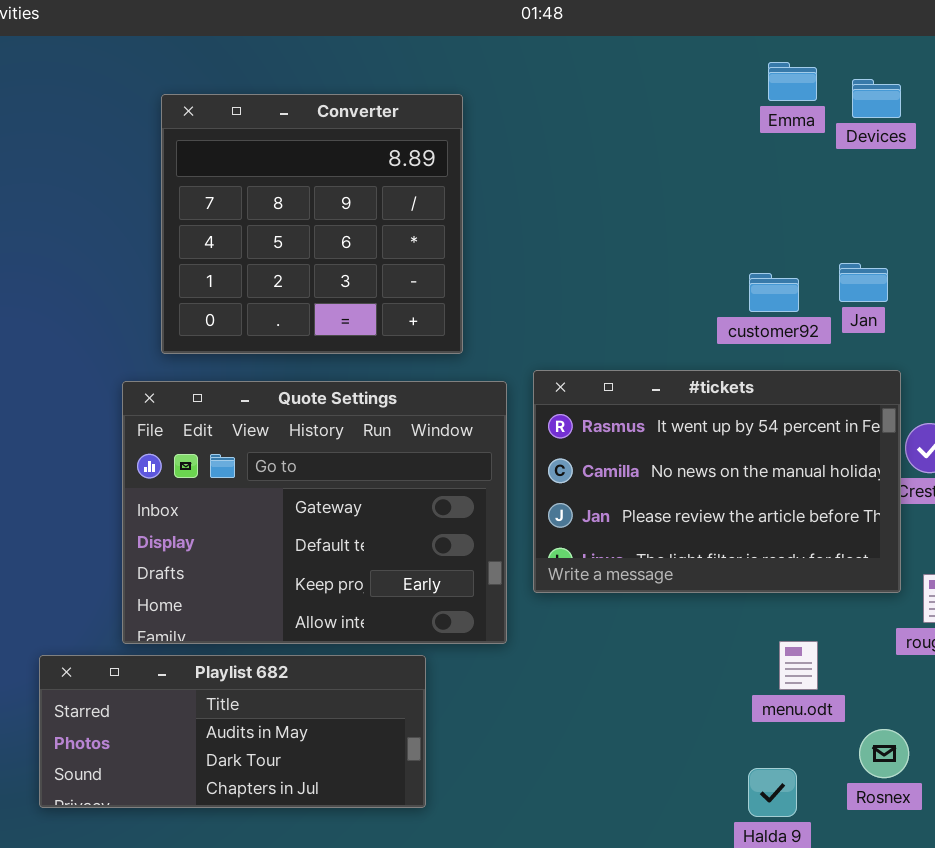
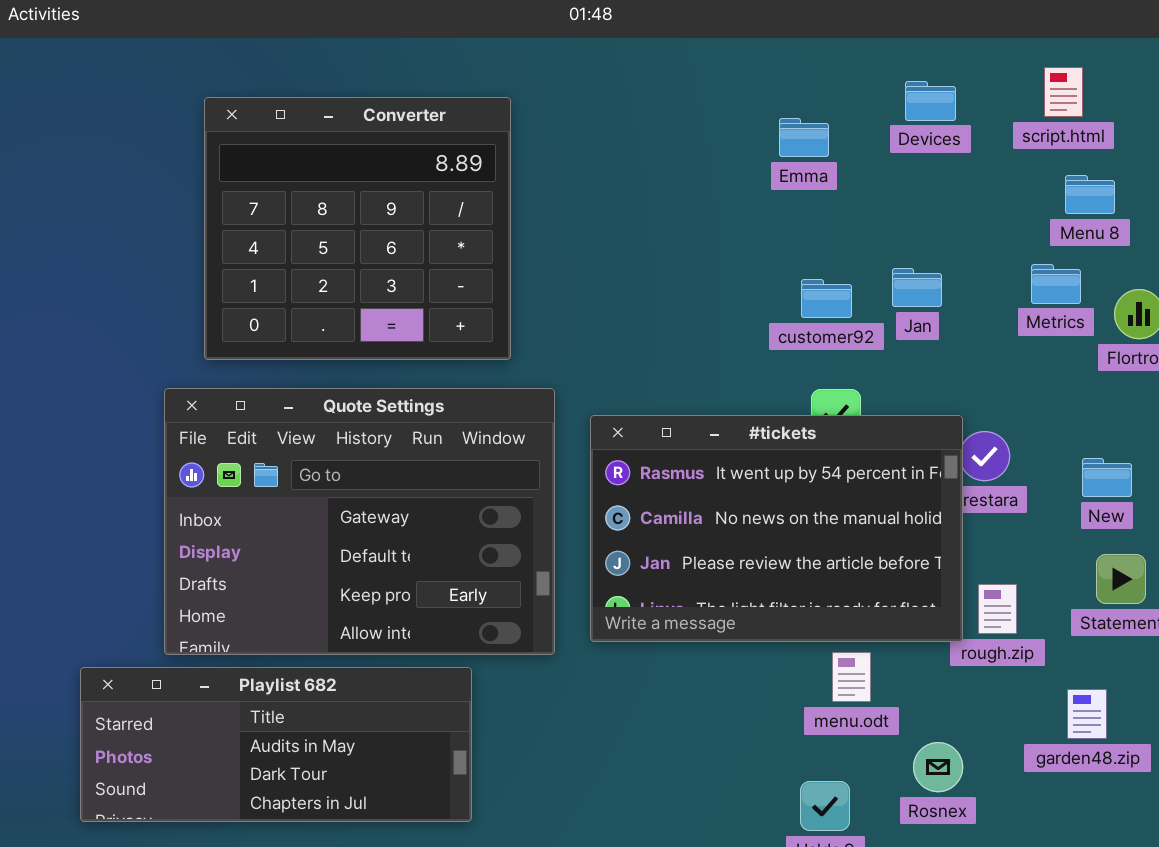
Emma: [768,62,817,101] -> [779,118,829,157], moved
#tickets: [533,370,901,593] -> [590,415,963,642], moved

